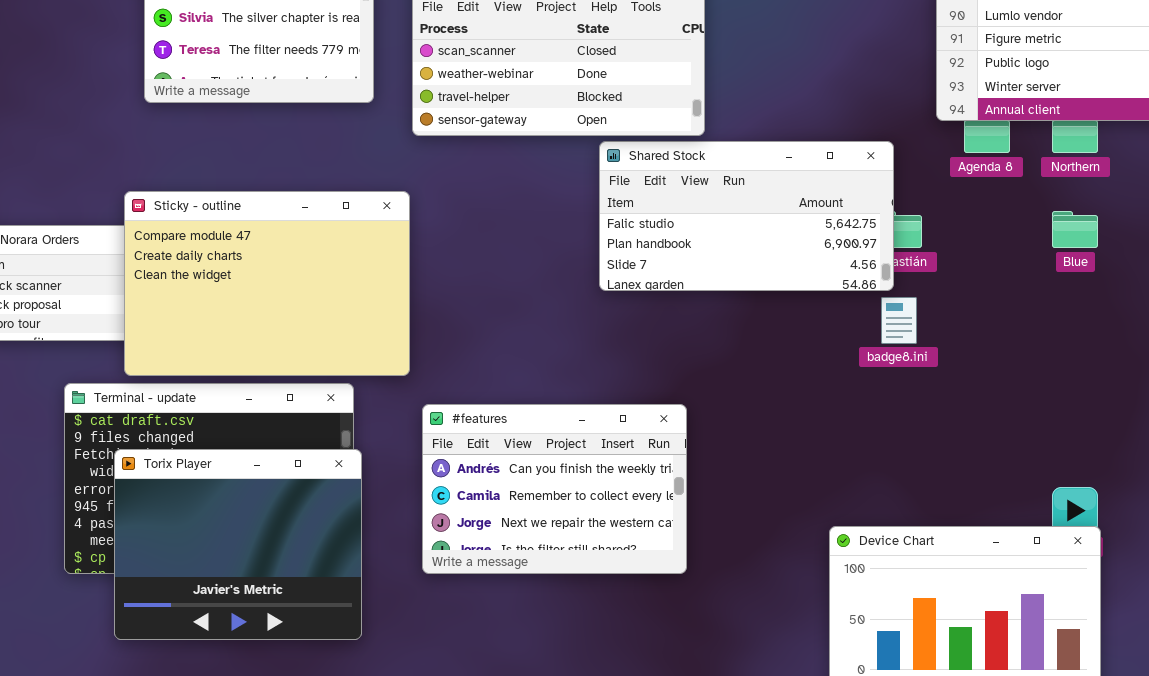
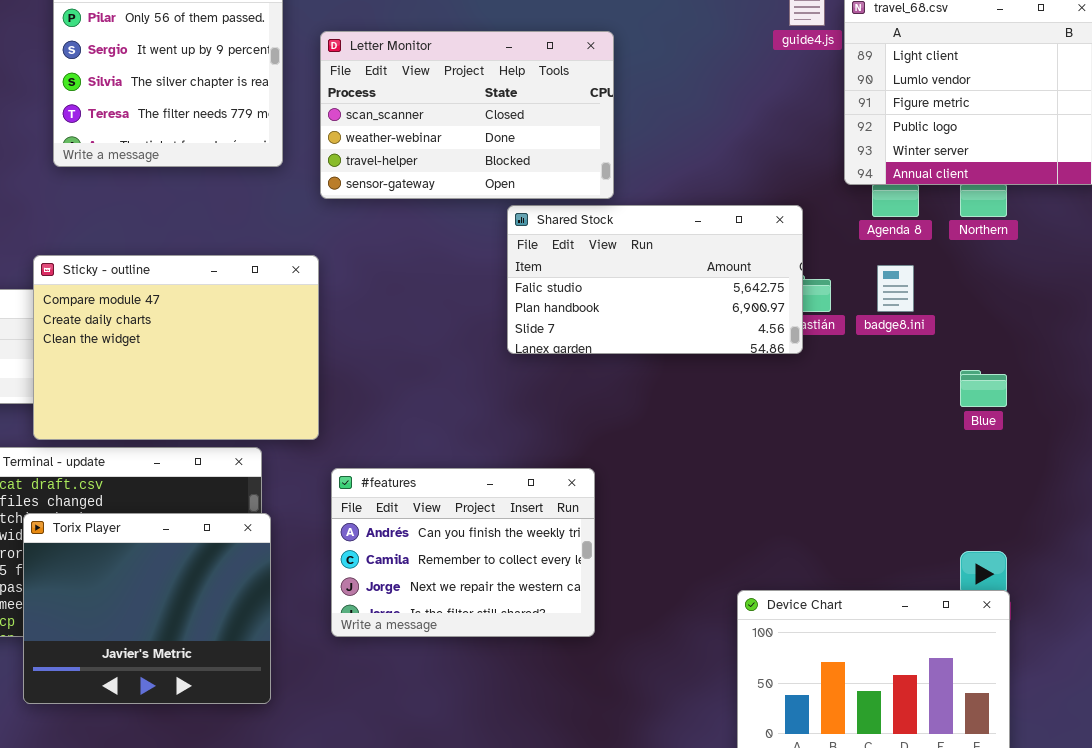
Blue: [1052,211,1098,248] -> [960,370,1007,407], moved
badge8.ini: [881,297,917,344] -> [877,265,914,312], moved

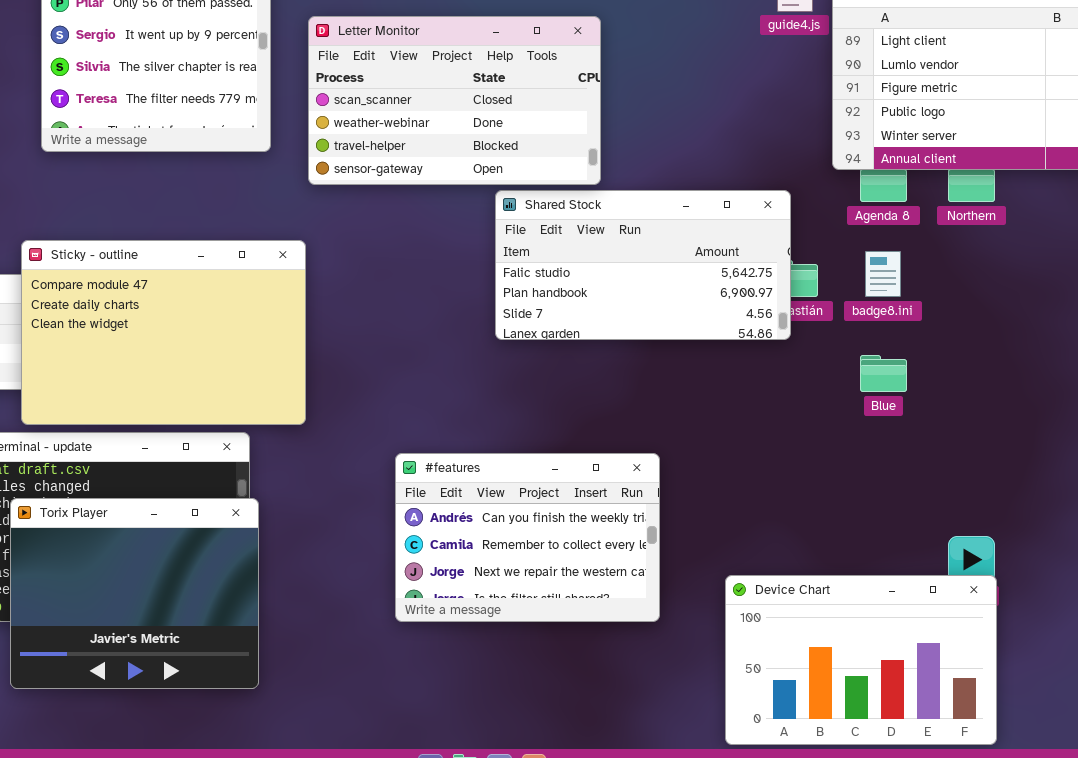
Blue: [960,370,1007,407] -> [860,355,907,392], moved
#features: [331,468,595,637] -> [395,453,660,622], moved

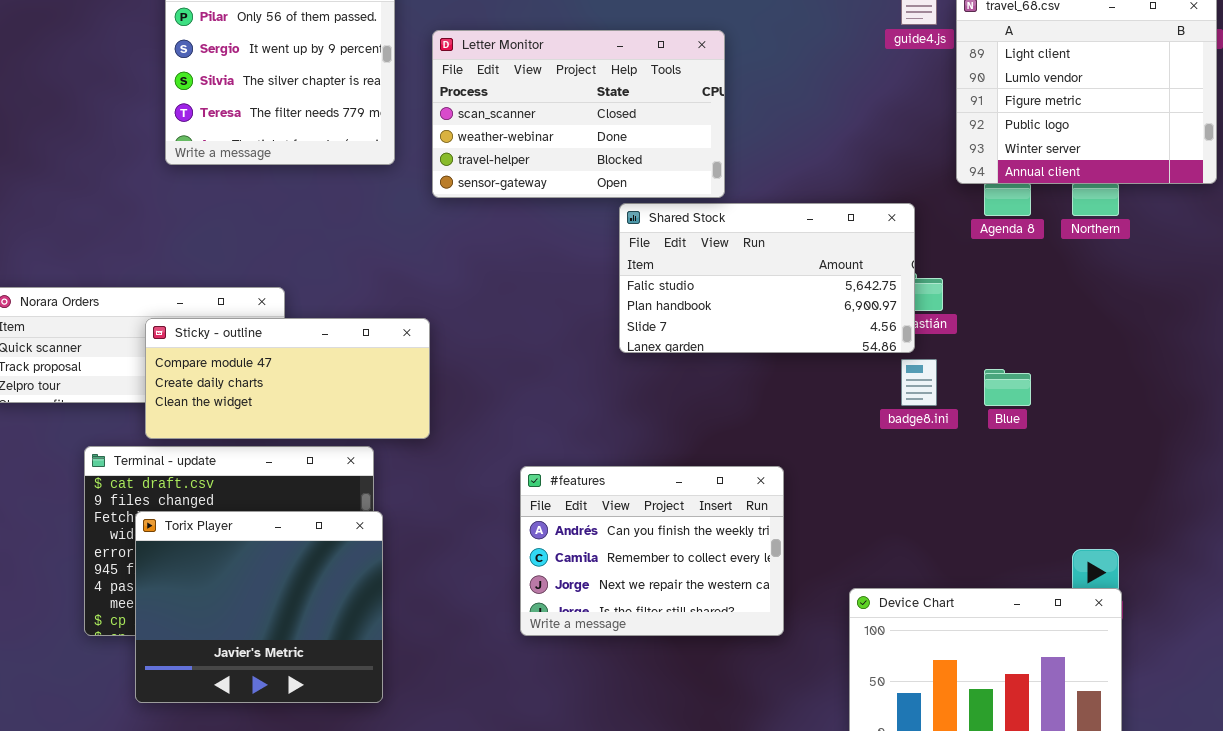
Sticky - outline: [21,240,306,425] -> [145,318,430,439], resized
badge8.ini: [865,251,901,297] -> [901,359,937,406], moved

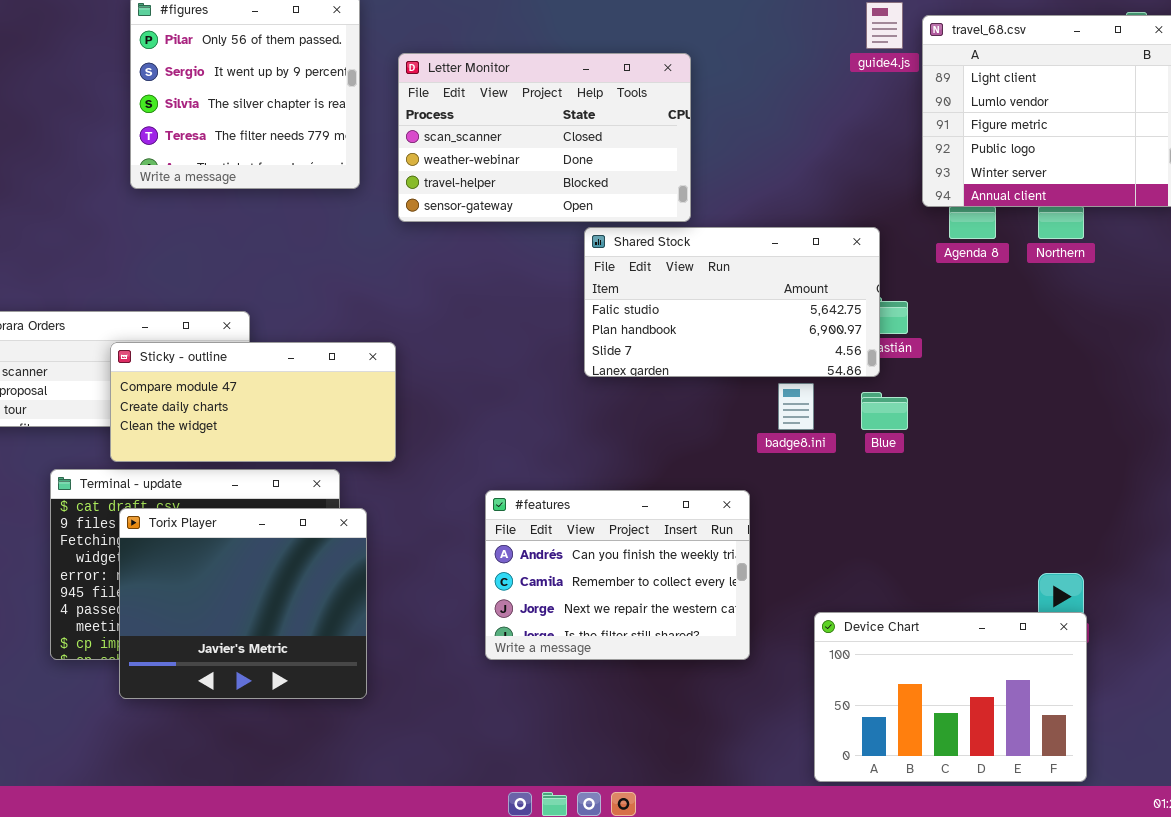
badge8.ini: [901,359,937,406] -> [778,383,814,430], moved
Blue: [984,369,1031,406] -> [861,392,908,430], moved
Torix Player: [135,511,383,703] -> [119,508,367,699], moved

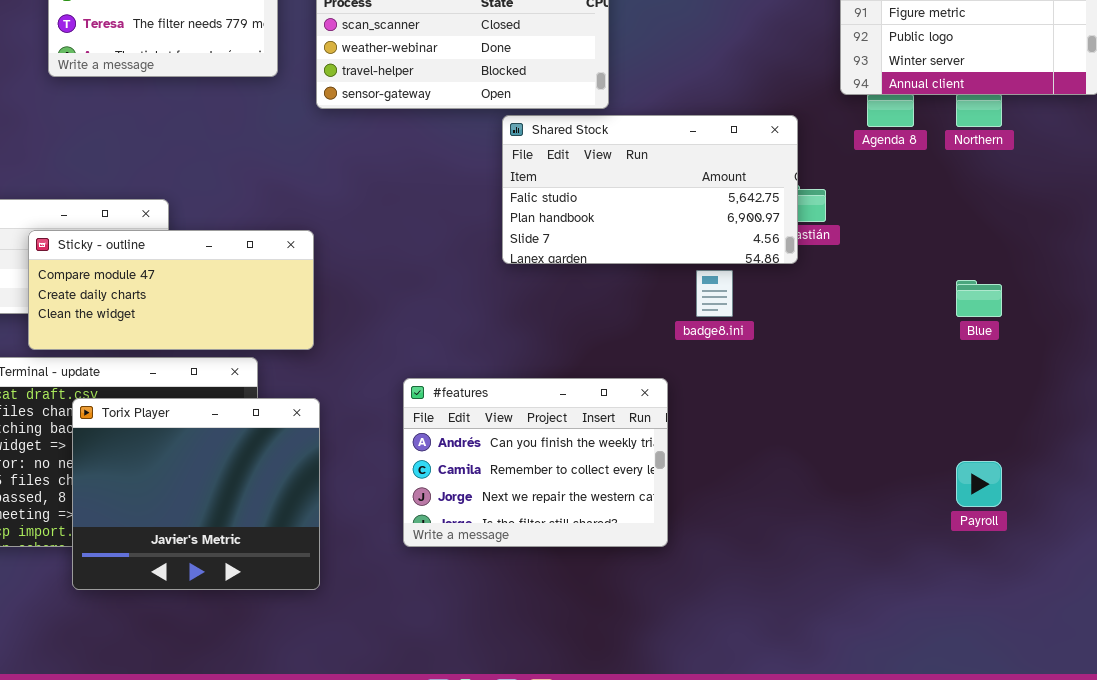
Blue: [861,392,908,430] -> [956,280,1002,317], moved
Torix Player: [119,508,367,699] -> [72,398,320,590], moved
Device Chart: [814,612,1087,782] -> none, closed

